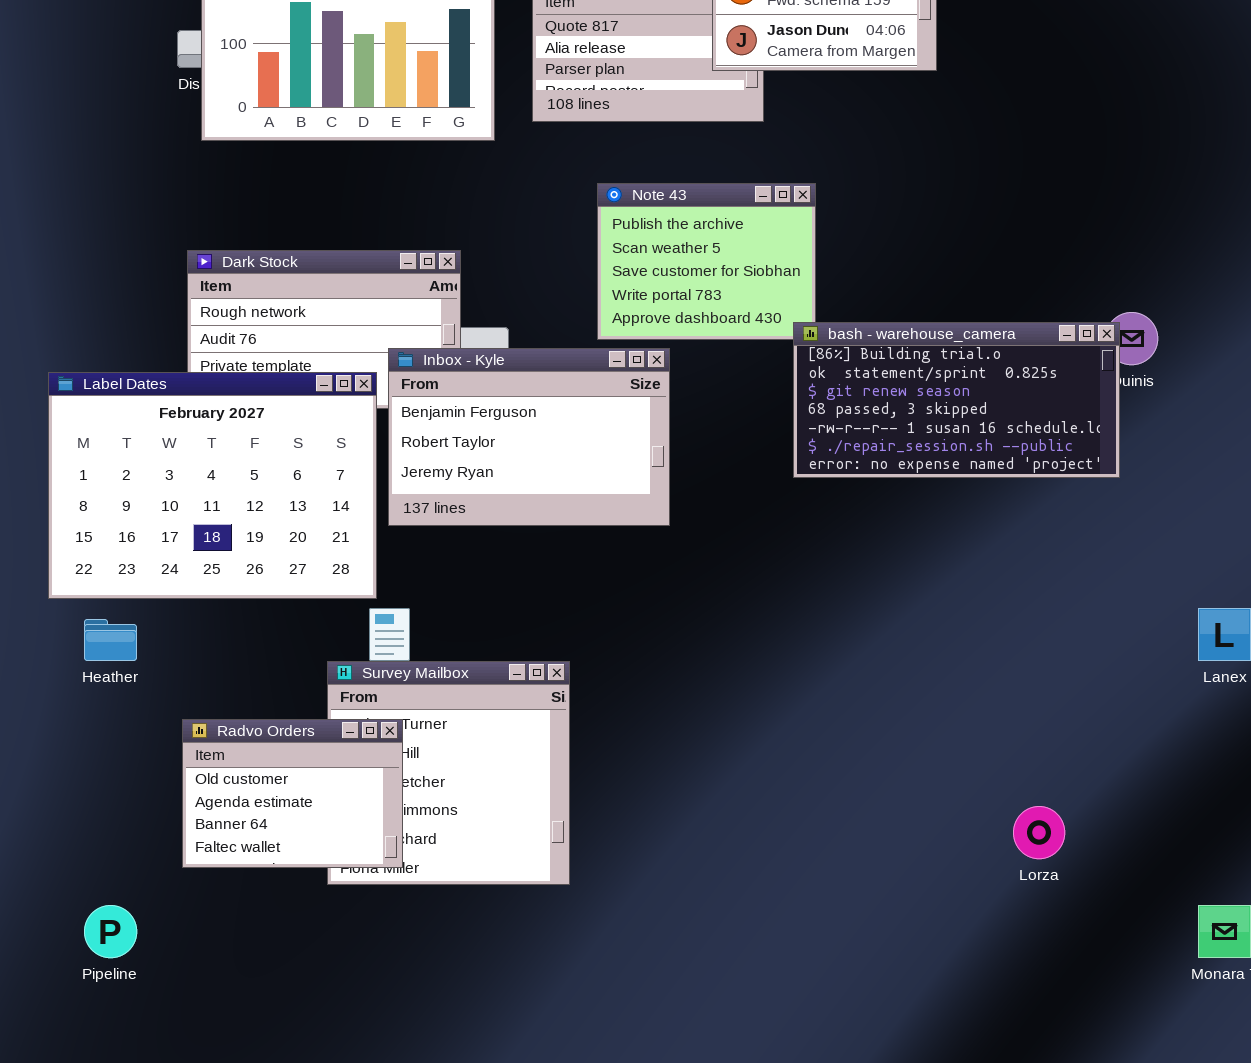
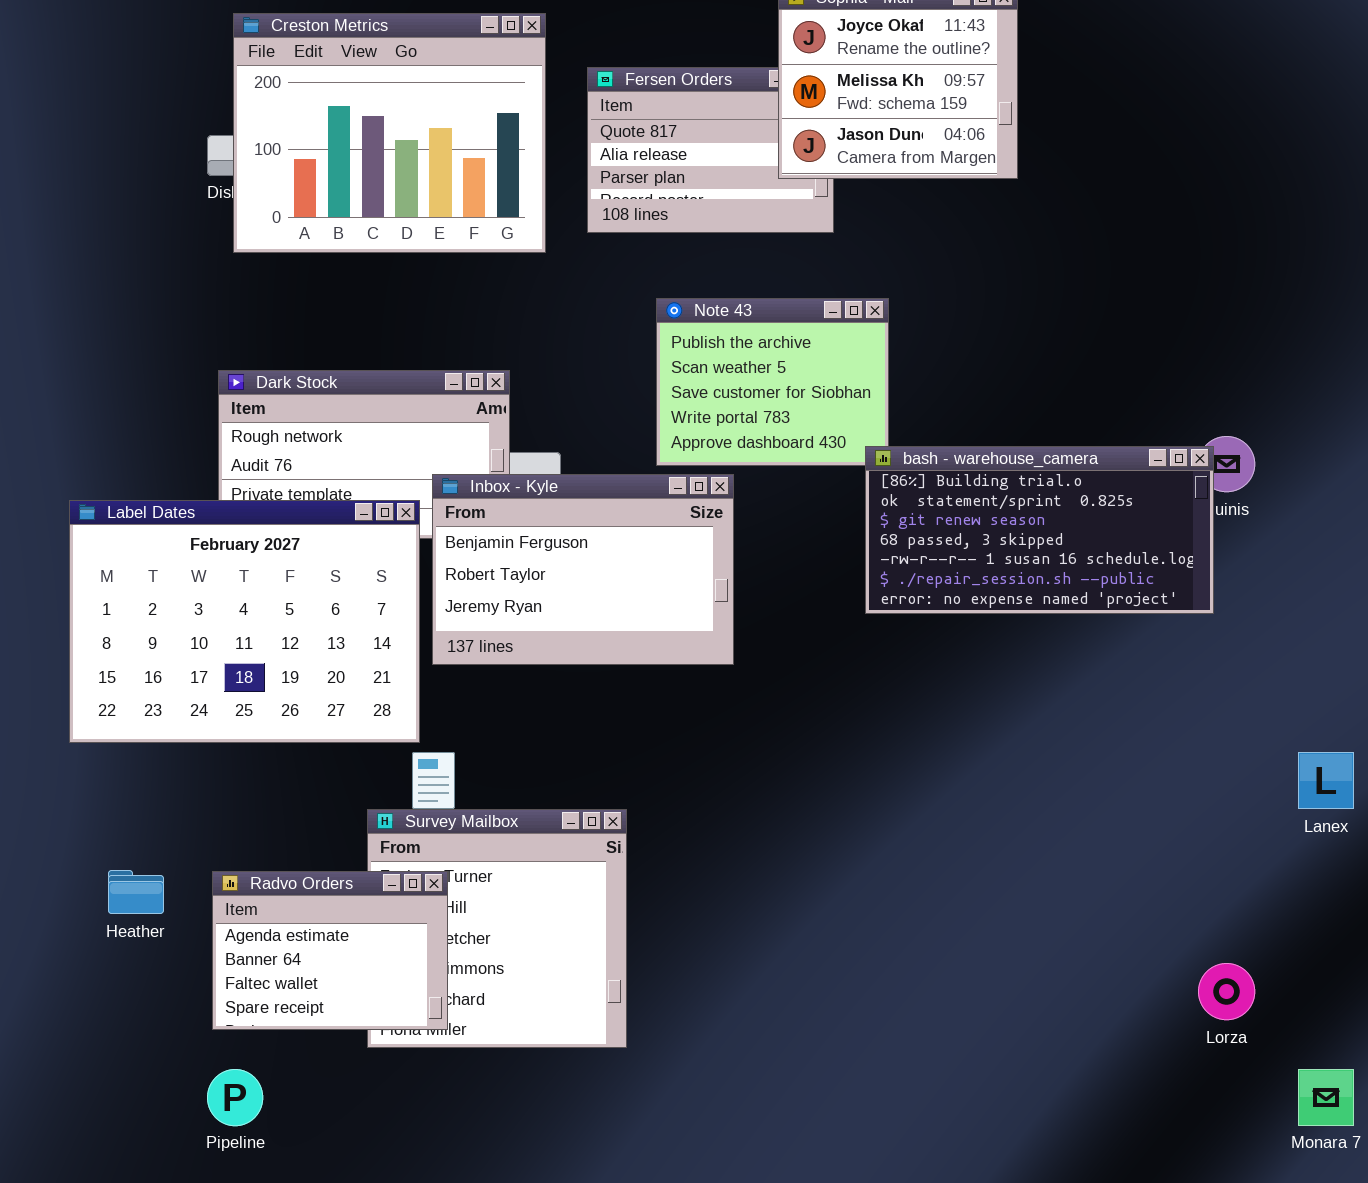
Heather: [84,619,137,661] -> [108,870,164,914], moved
Radvo Orders: [182,719,403,868] -> [212,871,448,1030], scrolled down 1 row
Lorza: [1013,806,1065,859] -> [1198,963,1255,1020], moved
Pipeline: [84,905,137,958] -> [207,1069,263,1126], moved

